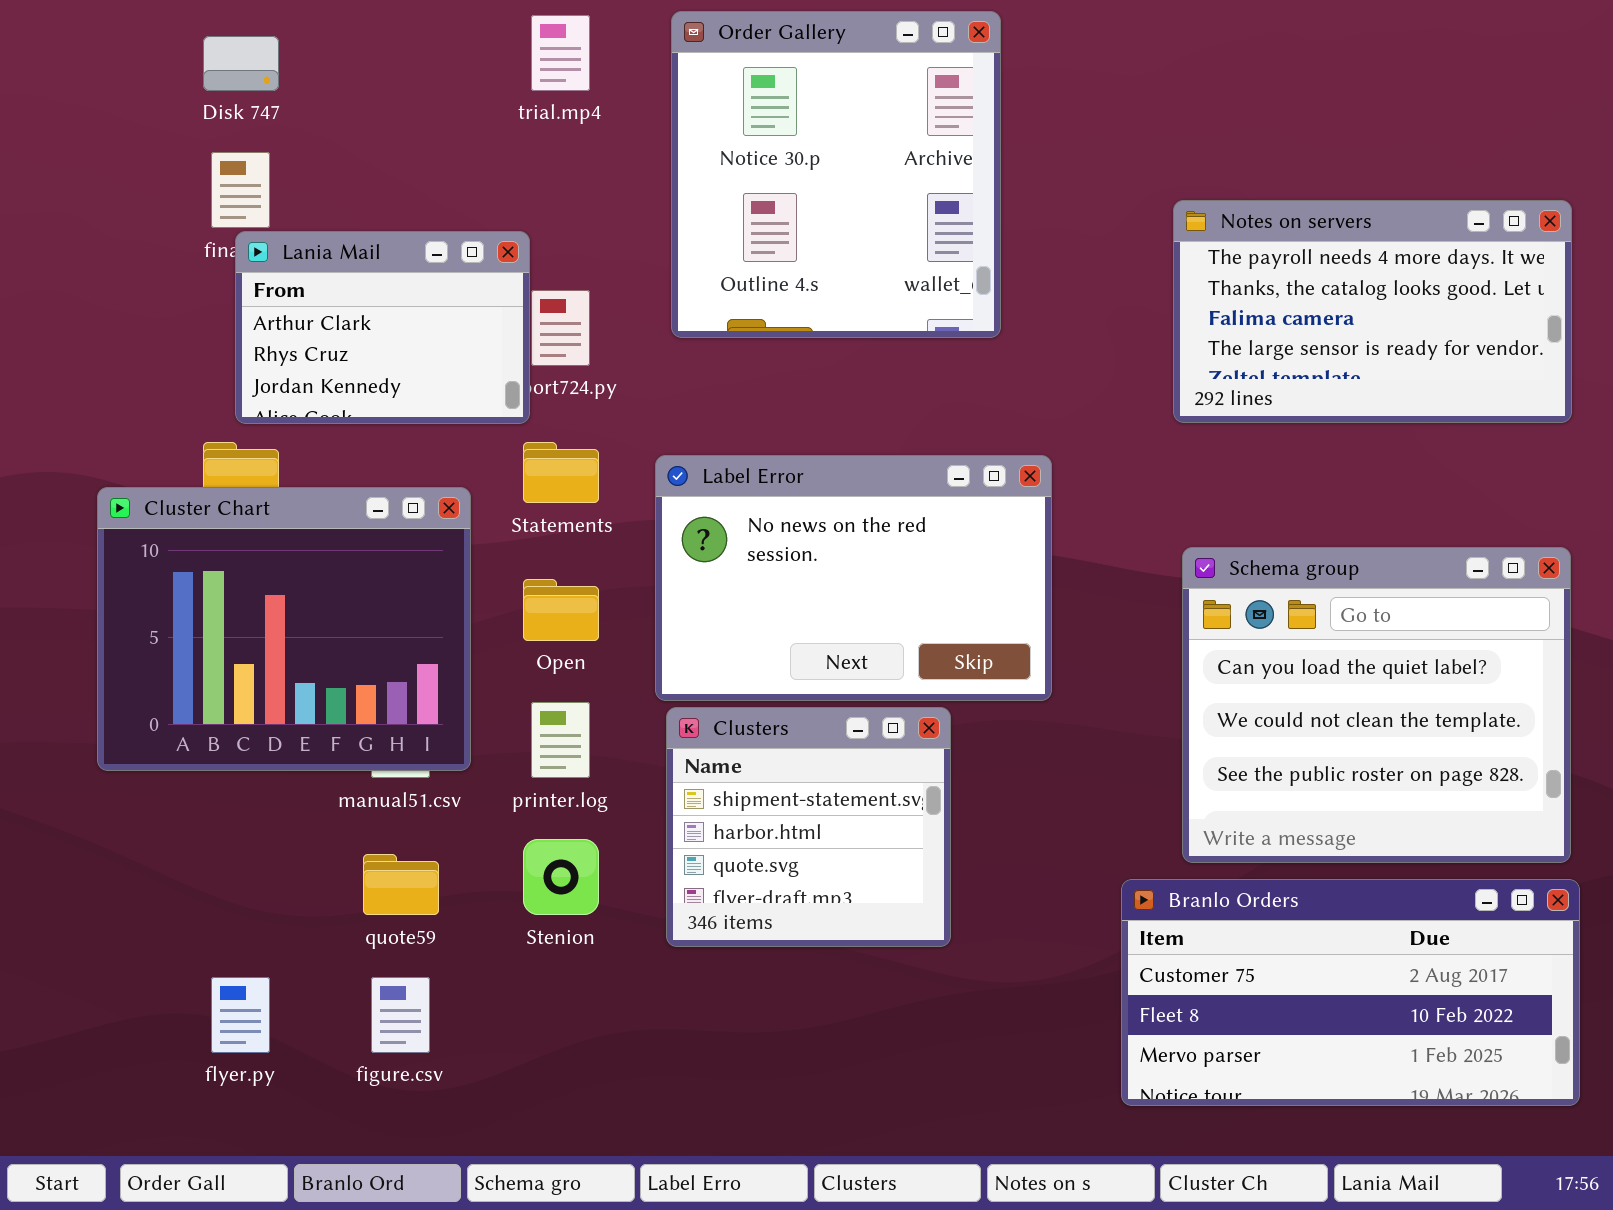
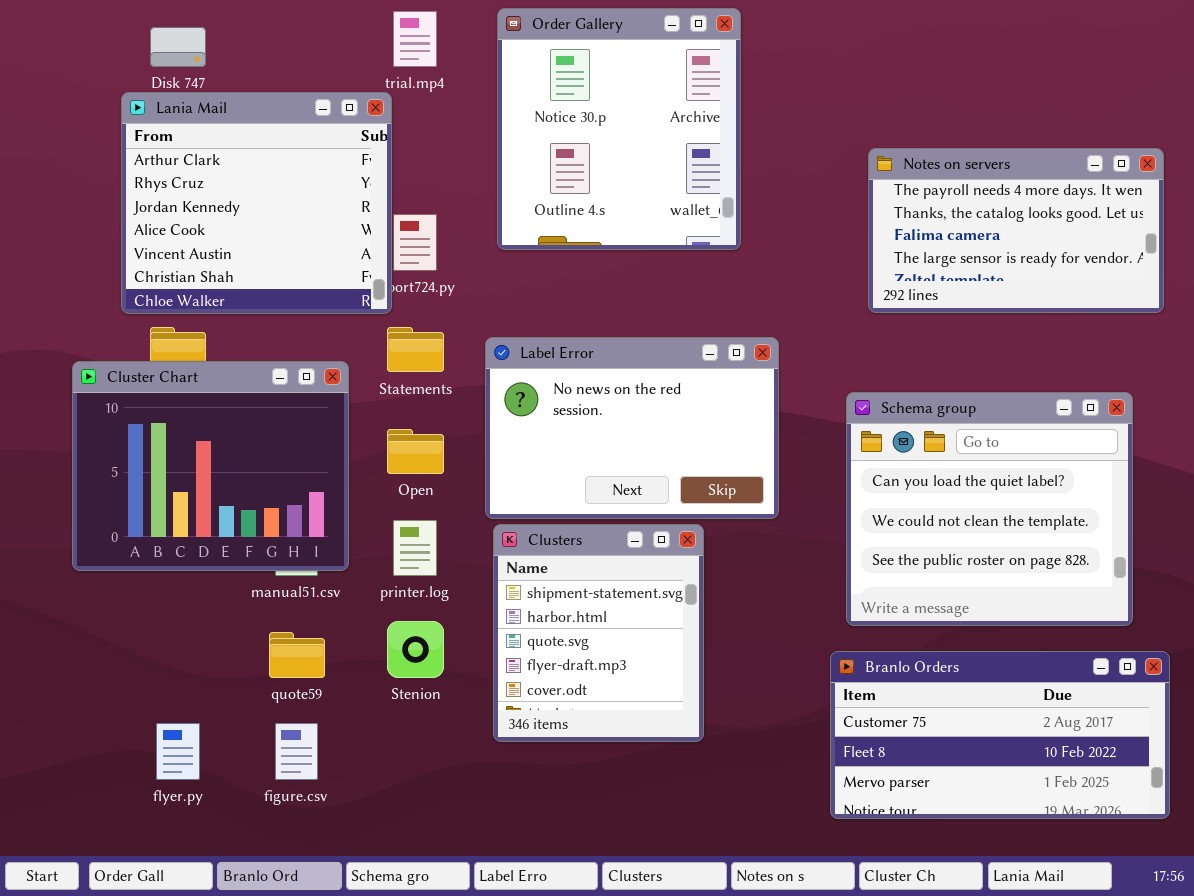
Lania Mail: [235,231,530,424] -> [121,92,392,314], resized
Schema group: [1182,547,1571,863] -> [846,392,1133,626], moved
Clusters: [666,707,951,947] -> [493,524,704,742], resized

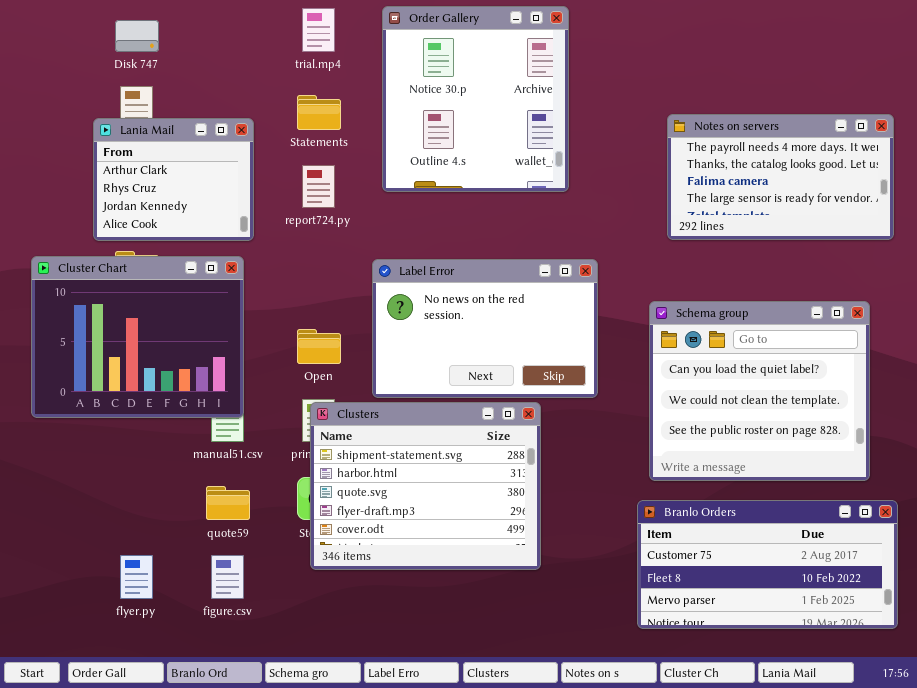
Lania Mail: [121,92,392,314] -> [93,118,254,241], resized
Statements: [387,327,444,372] -> [297,95,341,130], moved
Cluster Chart: [72,361,349,571] -> [31,256,244,418], moved
Clusters: [493,524,704,742] -> [310,402,541,570], resized

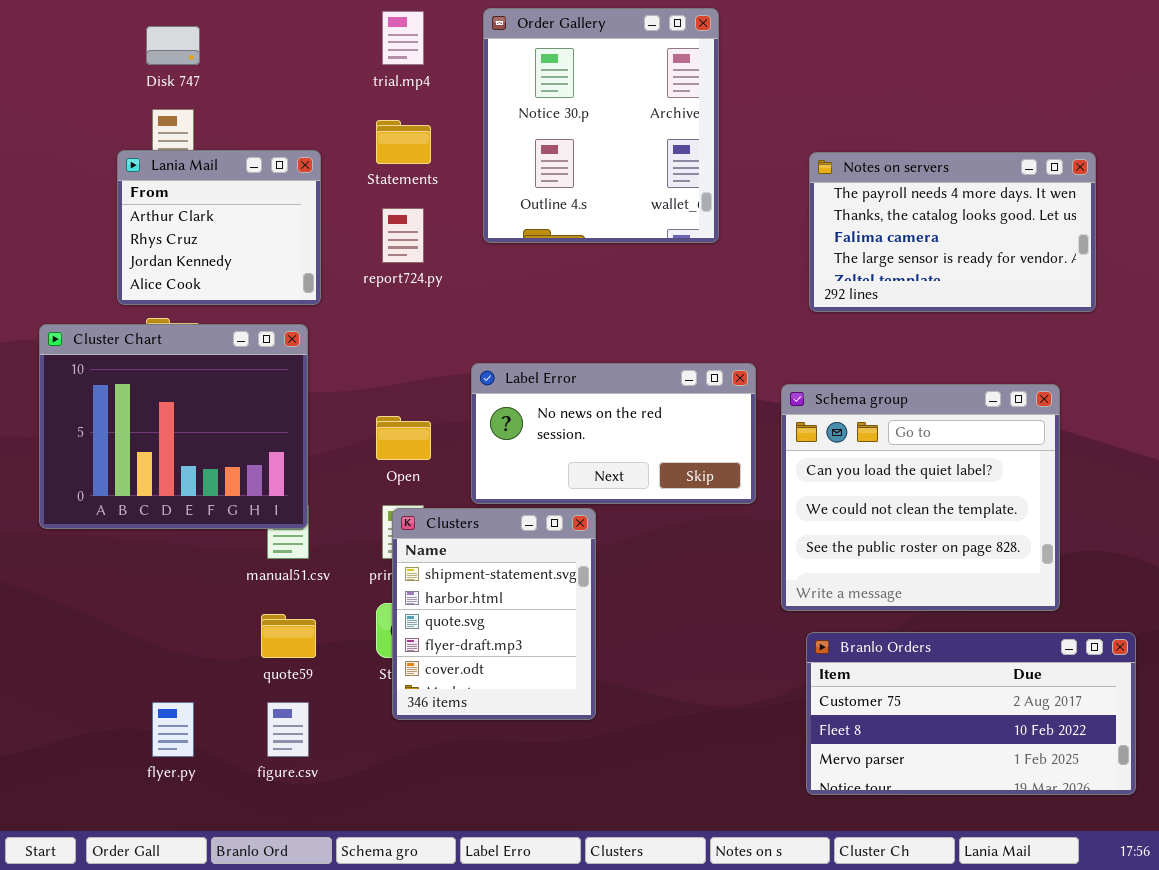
Notes on servers: [667,114,894,240] -> [809,152,1096,312], moved
Label Error: [372,259,598,398] -> [471,363,756,504], resized
Schema group: [649,301,870,481] -> [781,384,1060,611], moved
Clusters: [310,402,541,570] -> [392,508,596,720], resized

